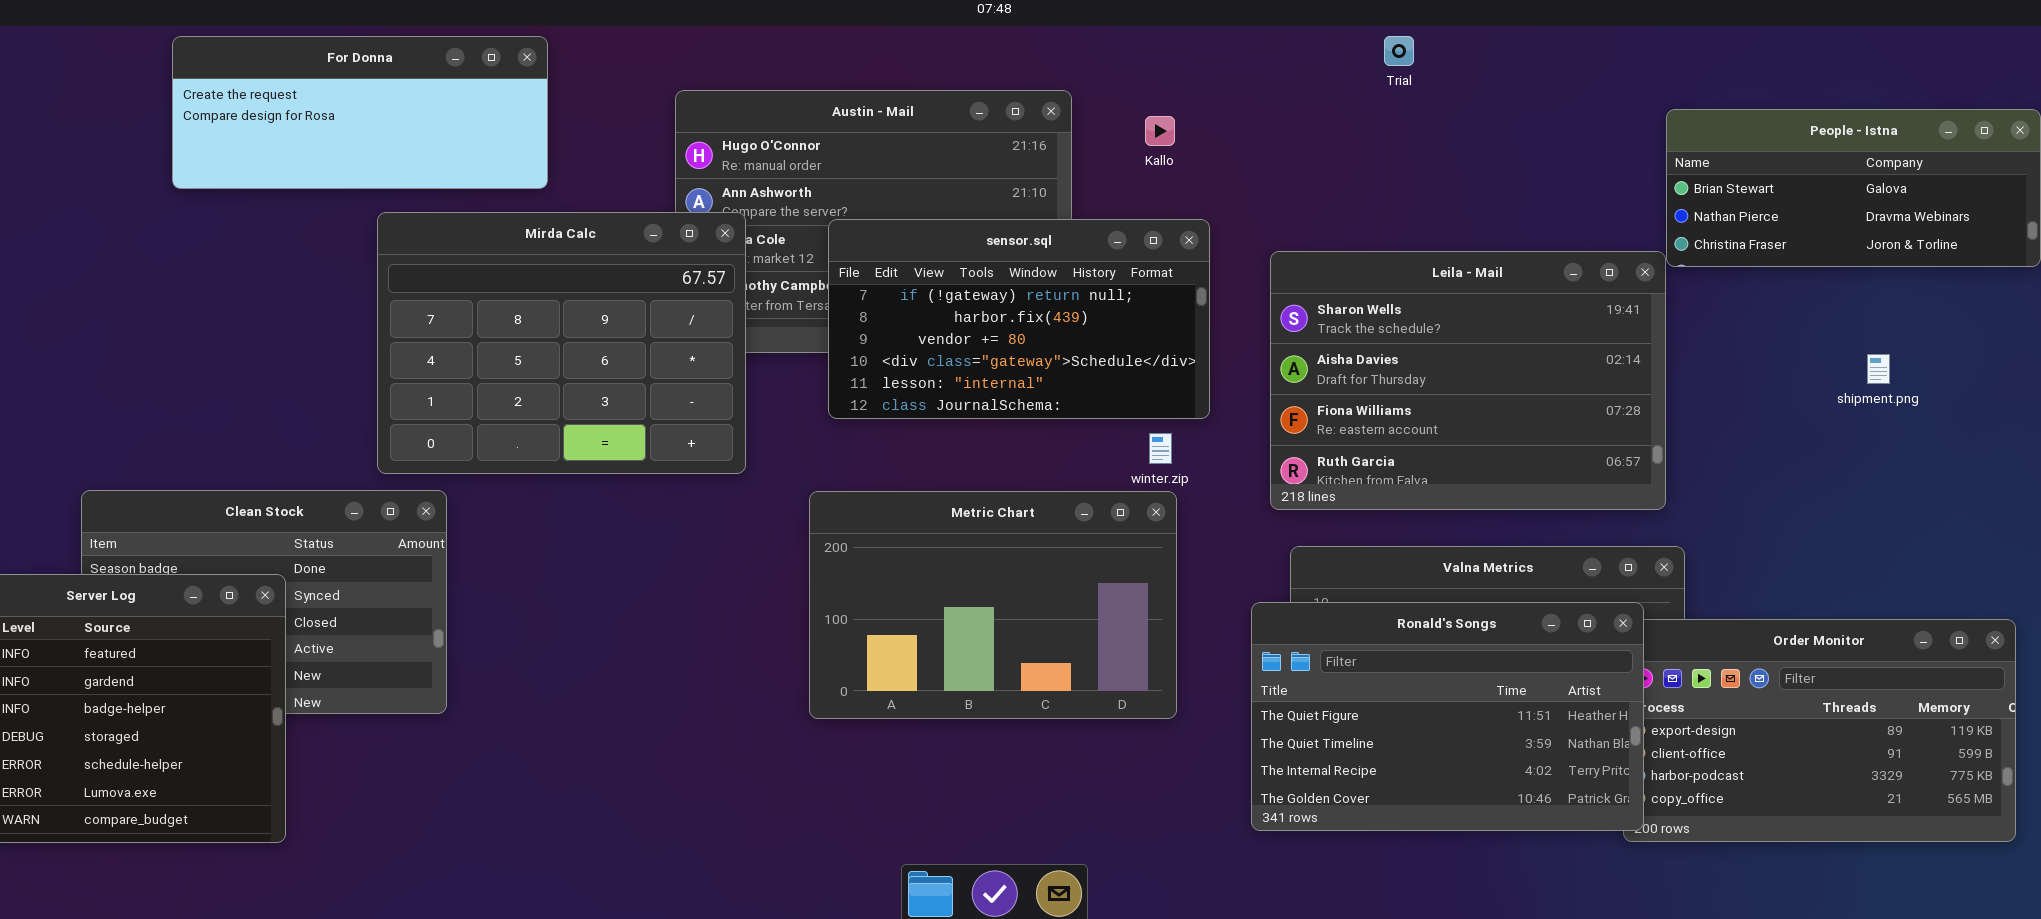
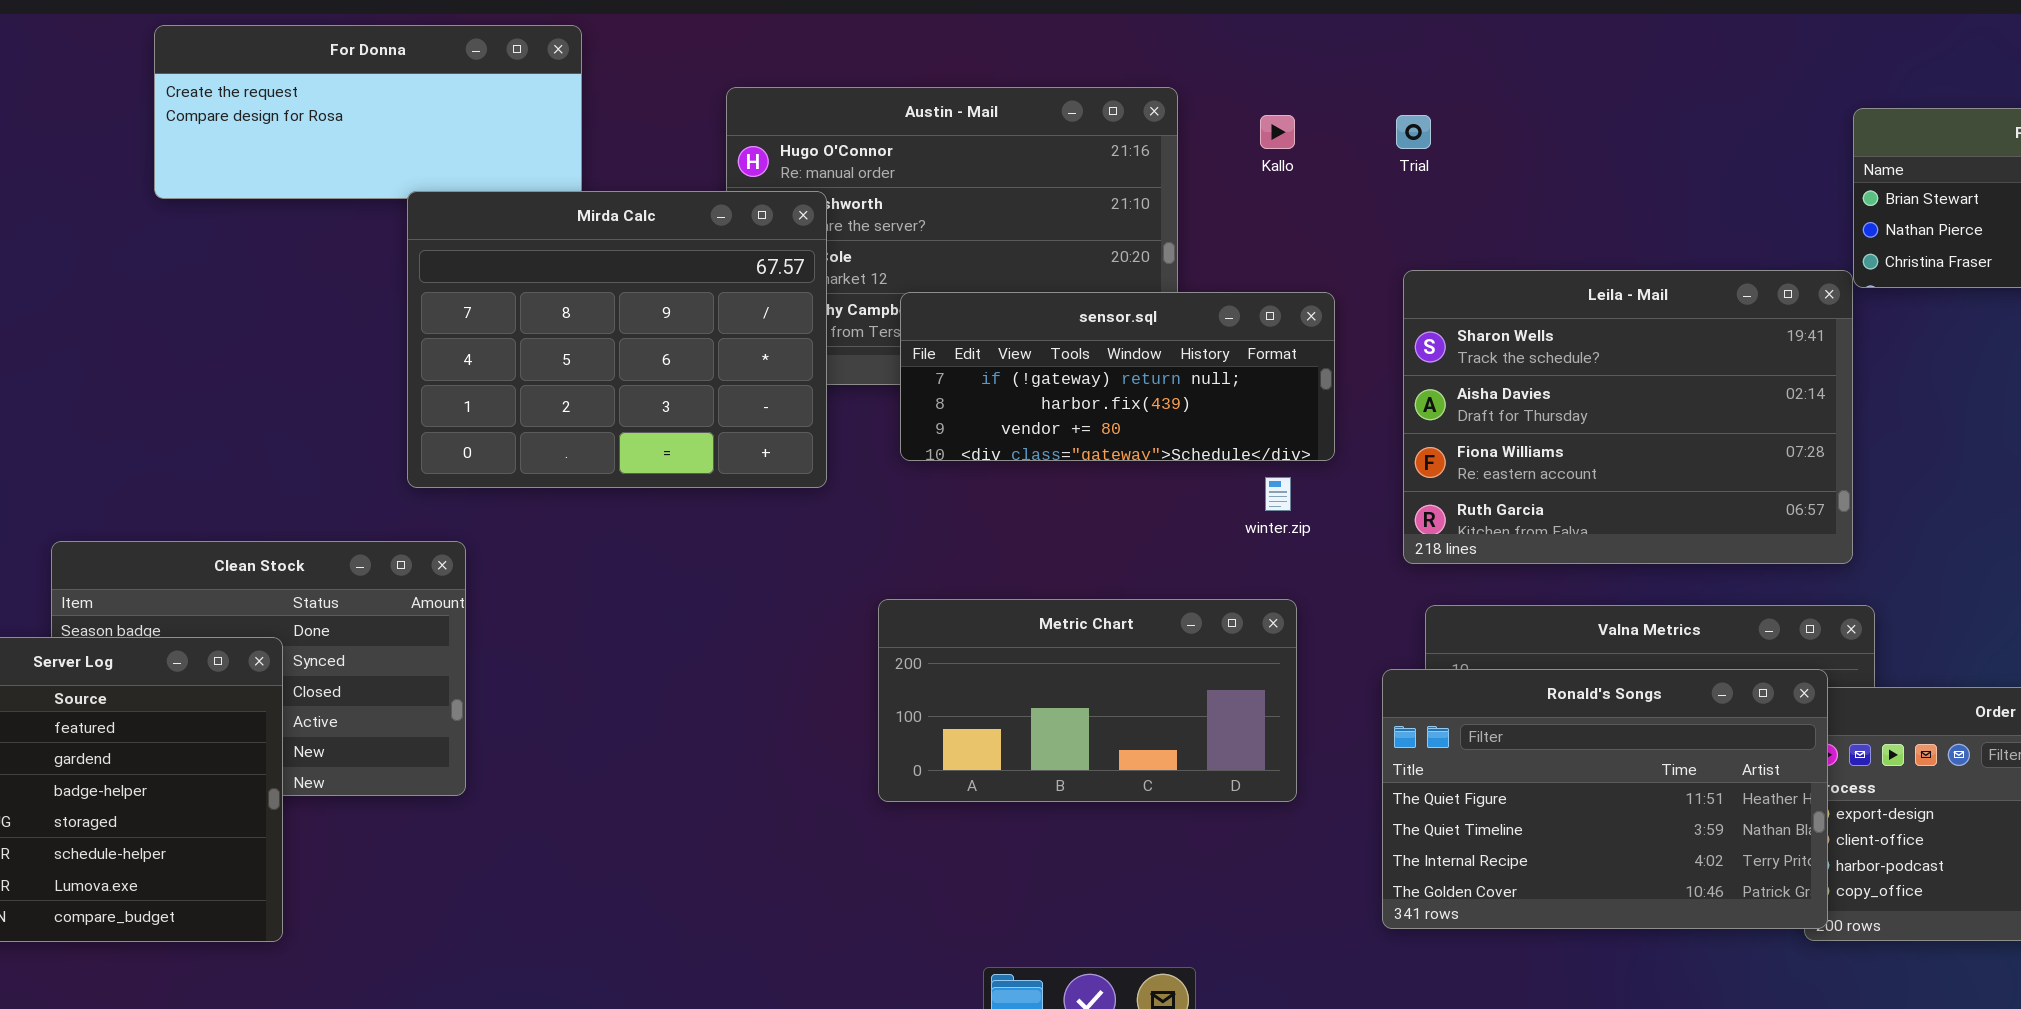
Trial: [1384,36,1414,66] -> [1396,115,1431,149], moved
Mirda Calc: [377,212,746,474] -> [407,191,827,488], moved
sensor.sql: [828,219,1210,419] -> [900,292,1335,461], resized
Metric Chart: [809,491,1177,719] -> [878,599,1297,802], resized

